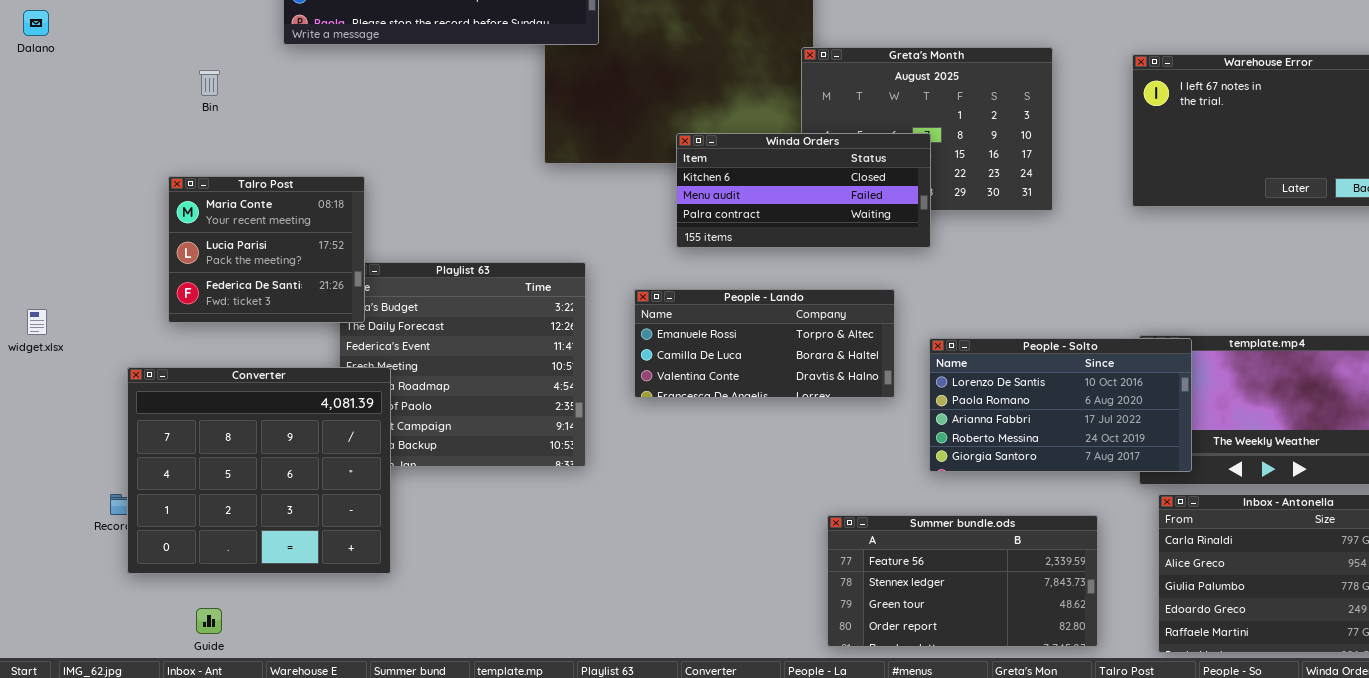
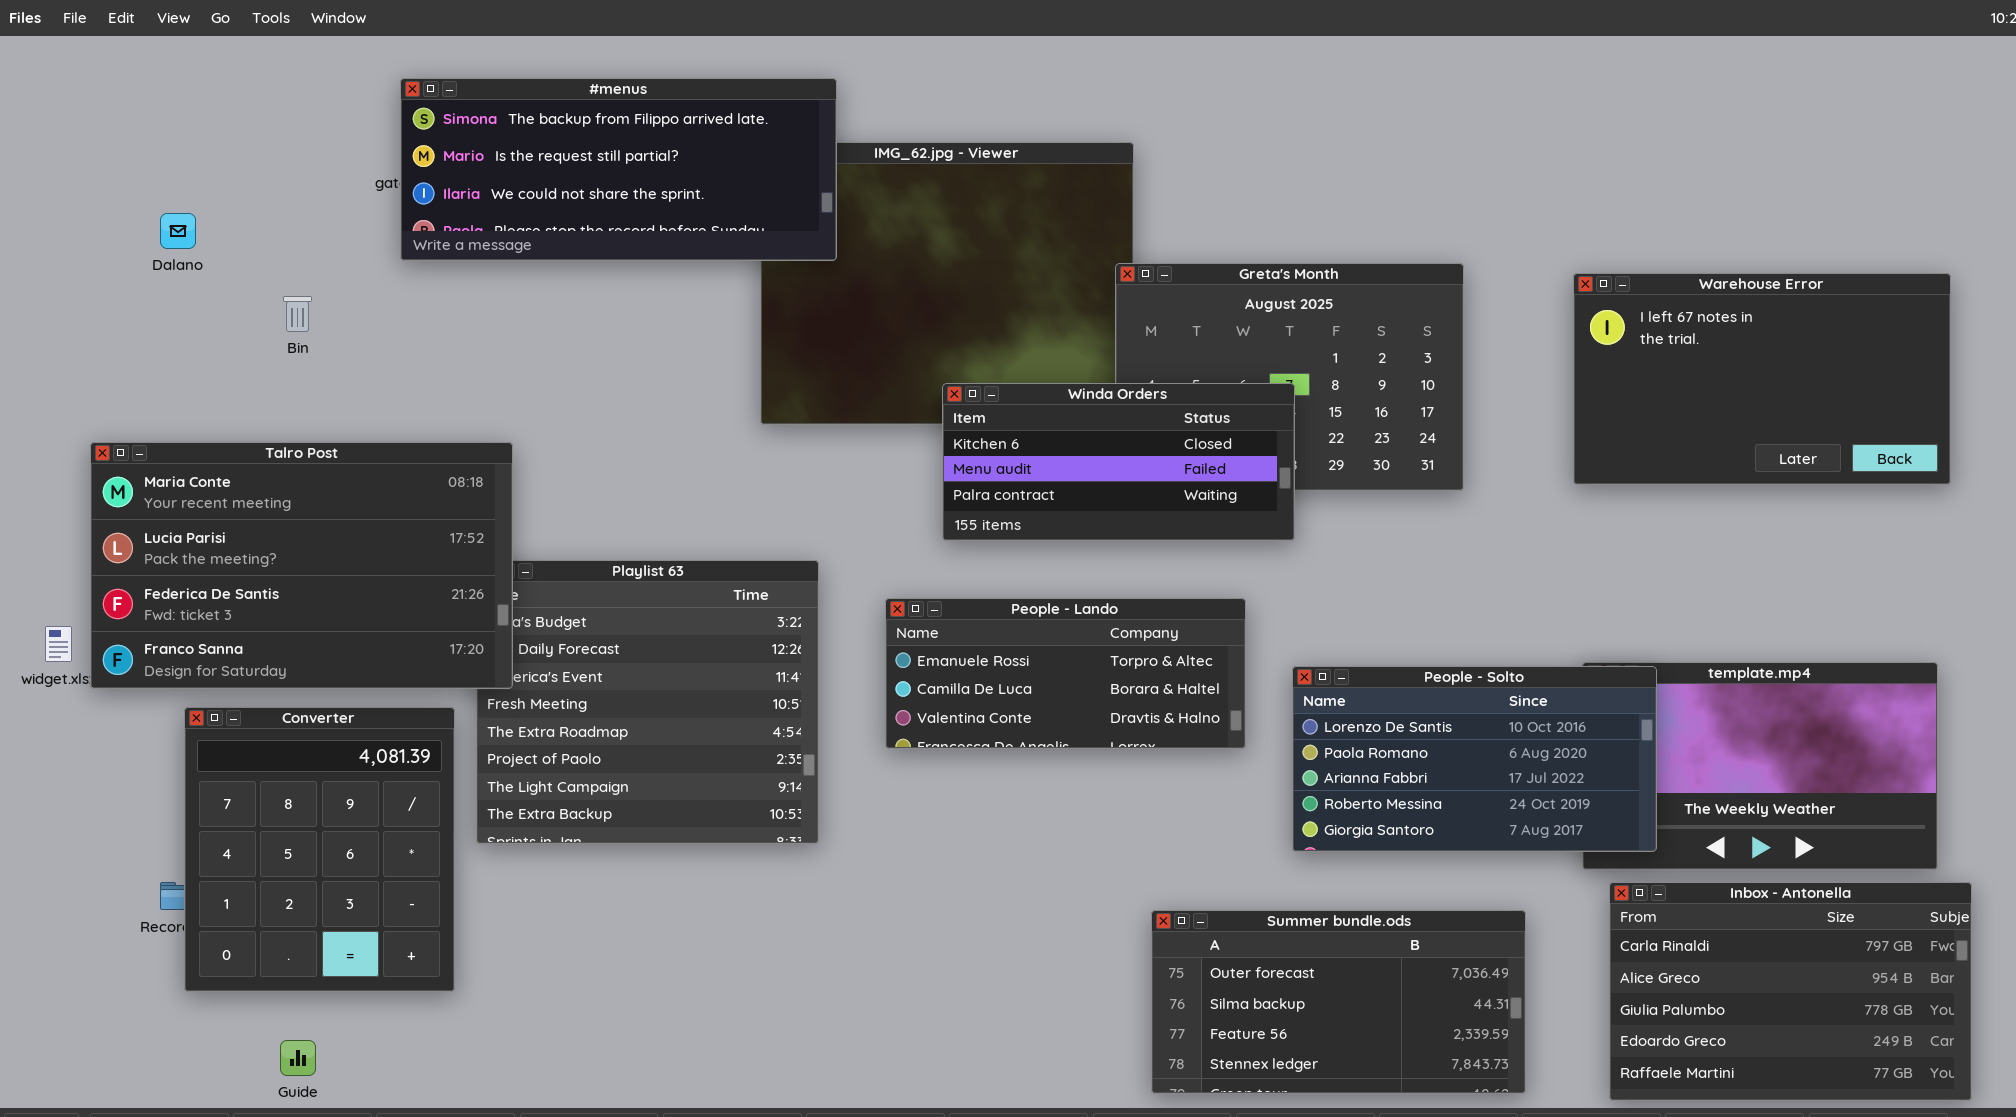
Dalano: [23,10,49,36] -> [160,213,196,249], moved
Talro Post: [168,176,365,323] -> [90,442,513,689], resized
Converter: [127,367,391,574] -> [184,707,455,992], resized
Summer bundle.ods: [827,515,1098,647] -> [1151,910,1526,1094], scrolled up 2 rows

